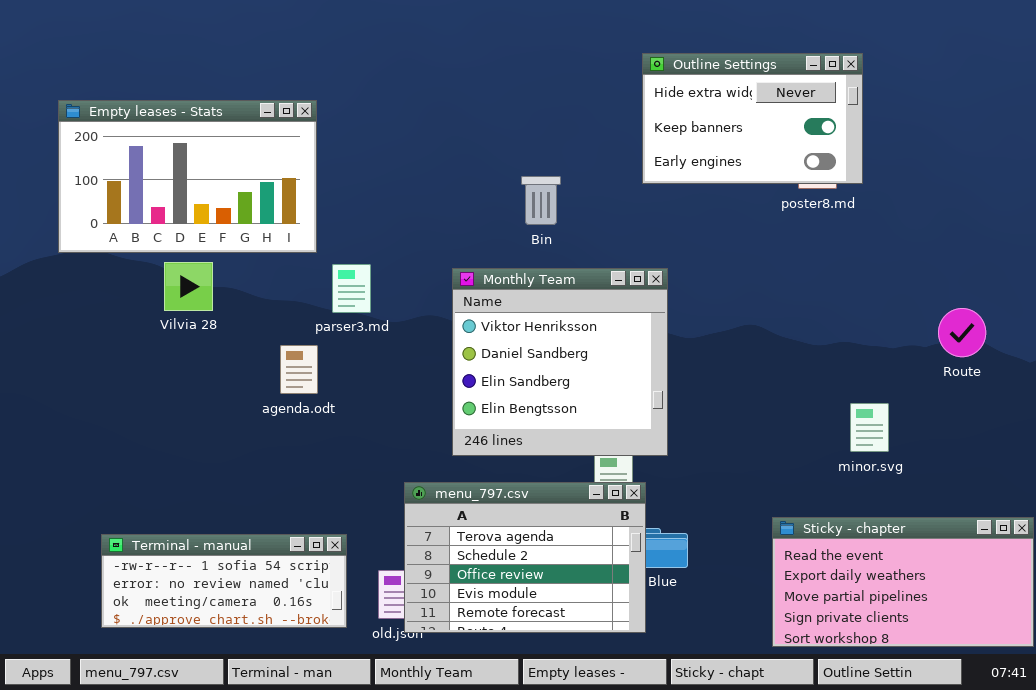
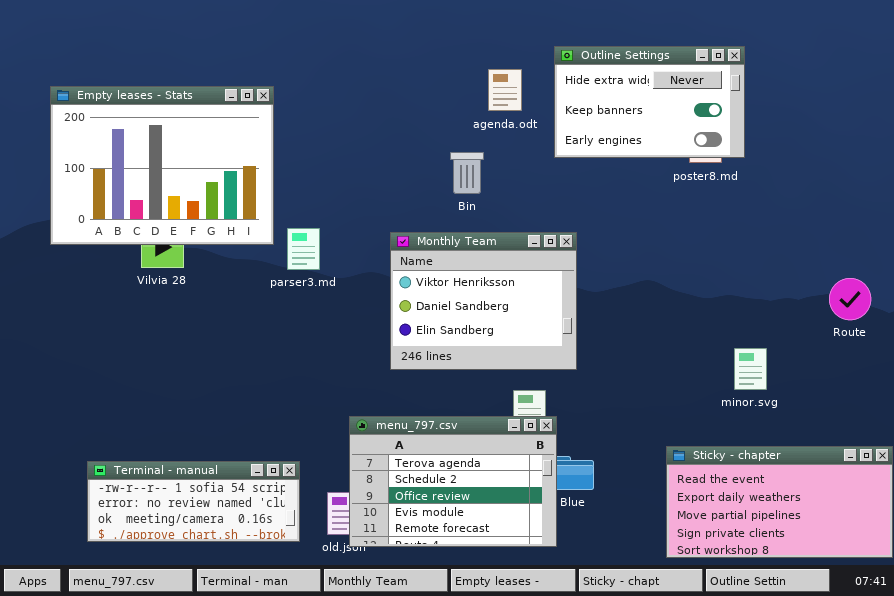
Empty leases - Stats: [58,100,317,253] -> [50,86,274,245], resized
Monthly Team: [452,268,668,456] -> [390,232,577,370], resized
Route: [938,308,986,357] -> [829,278,871,320], moved
agenda.odt: [280,345,318,394] -> [488,69,522,111], moved

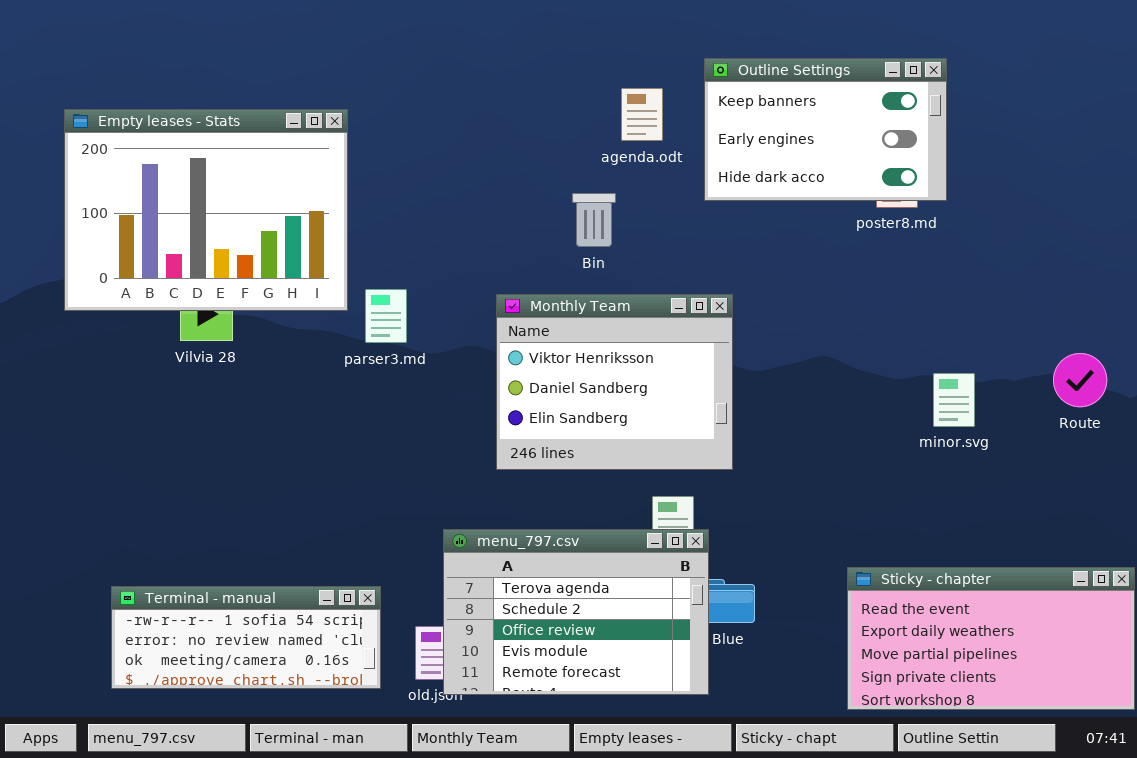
Outline Settings: [554,46,745,158] -> [704,58,947,201], scrolled down 1 row
minor.svg: [734,348,767,390] -> [933,373,975,427], moved

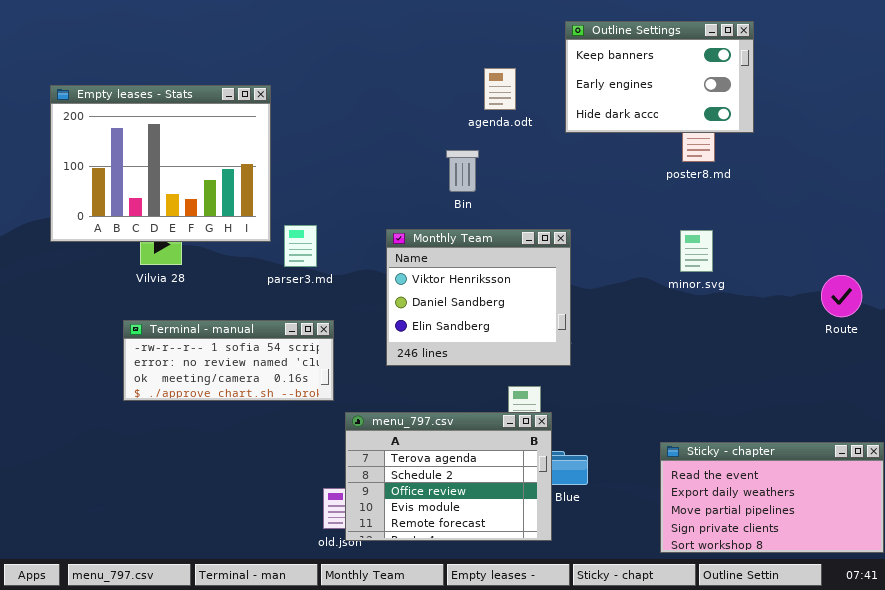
Outline Settings: [704,58,947,201] -> [565,21,754,133], moved
minor.svg: [933,373,975,427] -> [680,230,713,272], moved
Terminal - manual: [111,586,381,689] -> [123,320,334,401], moved

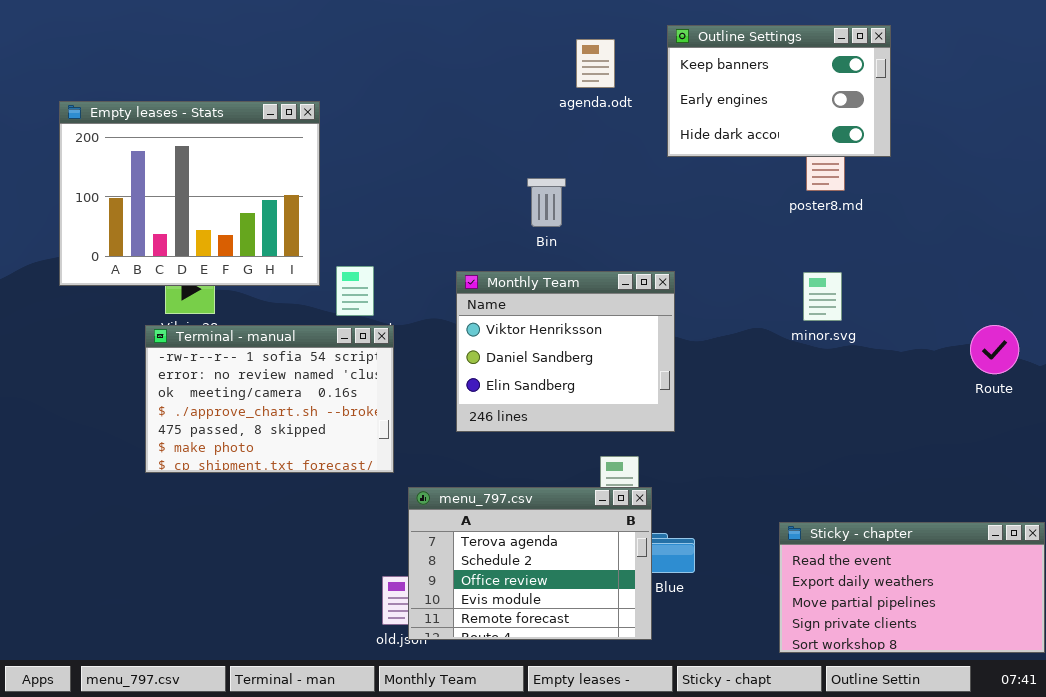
agenda.odt: [484,68,516,110] -> [576,39,615,88], moved
Terminal - manual: [123,320,334,401] -> [145,325,394,473], resized

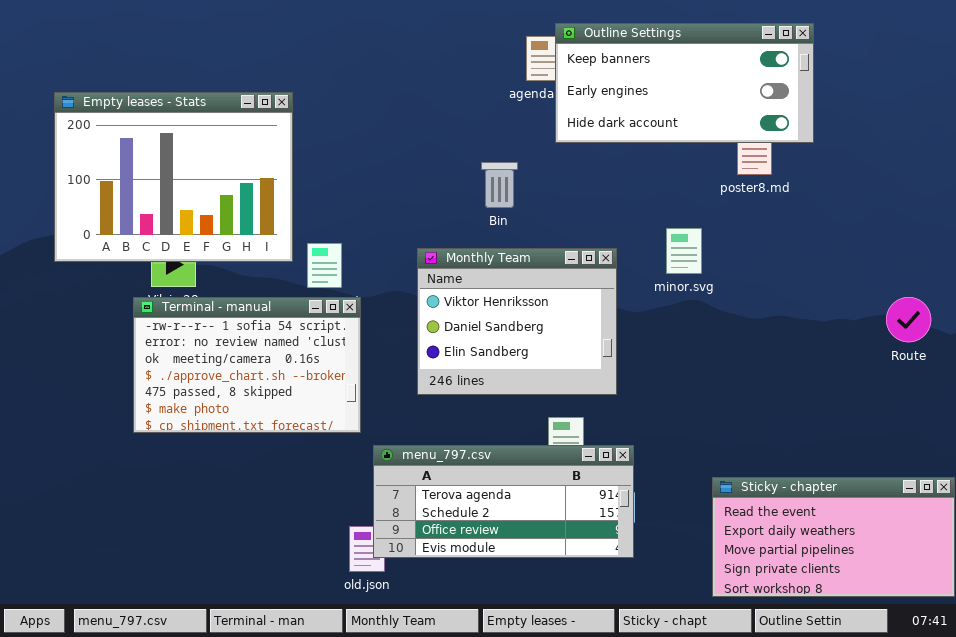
Outline Settings: [667,25,891,157] -> [555,23,814,143], resized
minor.svg: [803,272,842,321] -> [666,228,702,274], moved
menu_797.csv: [408,487,652,640] -> [373,445,634,558], resized

